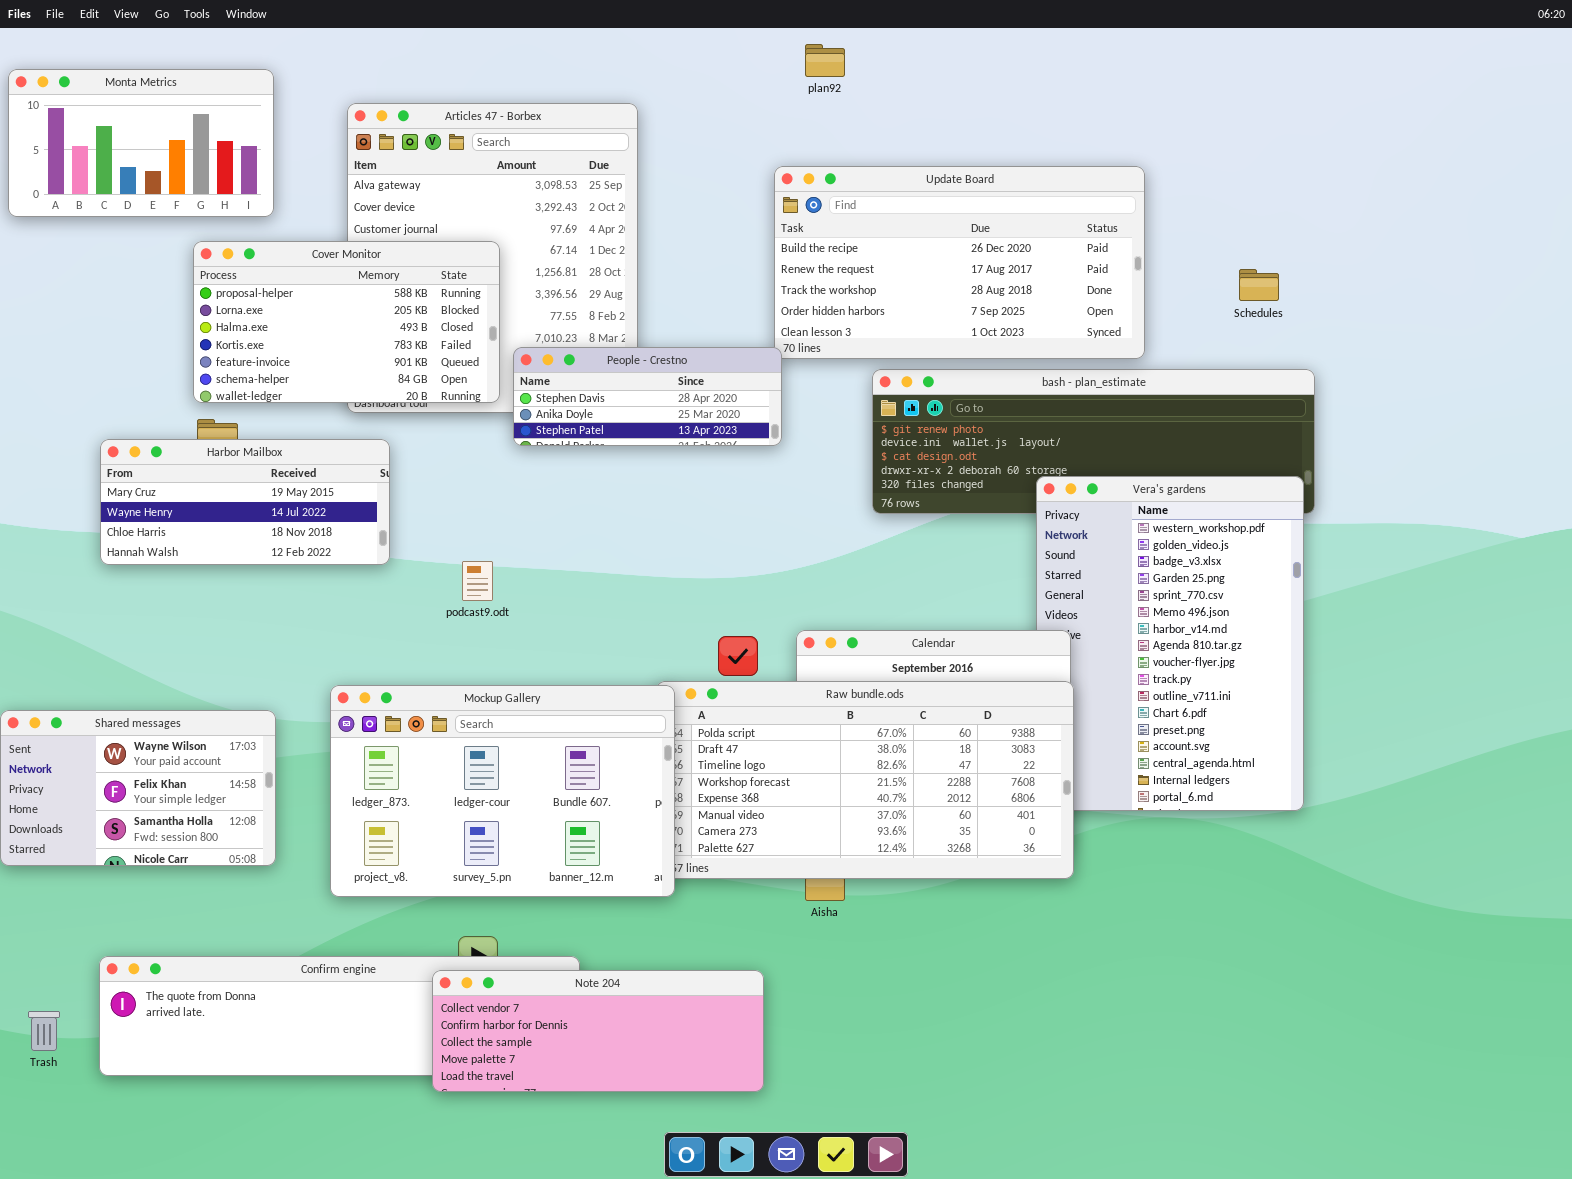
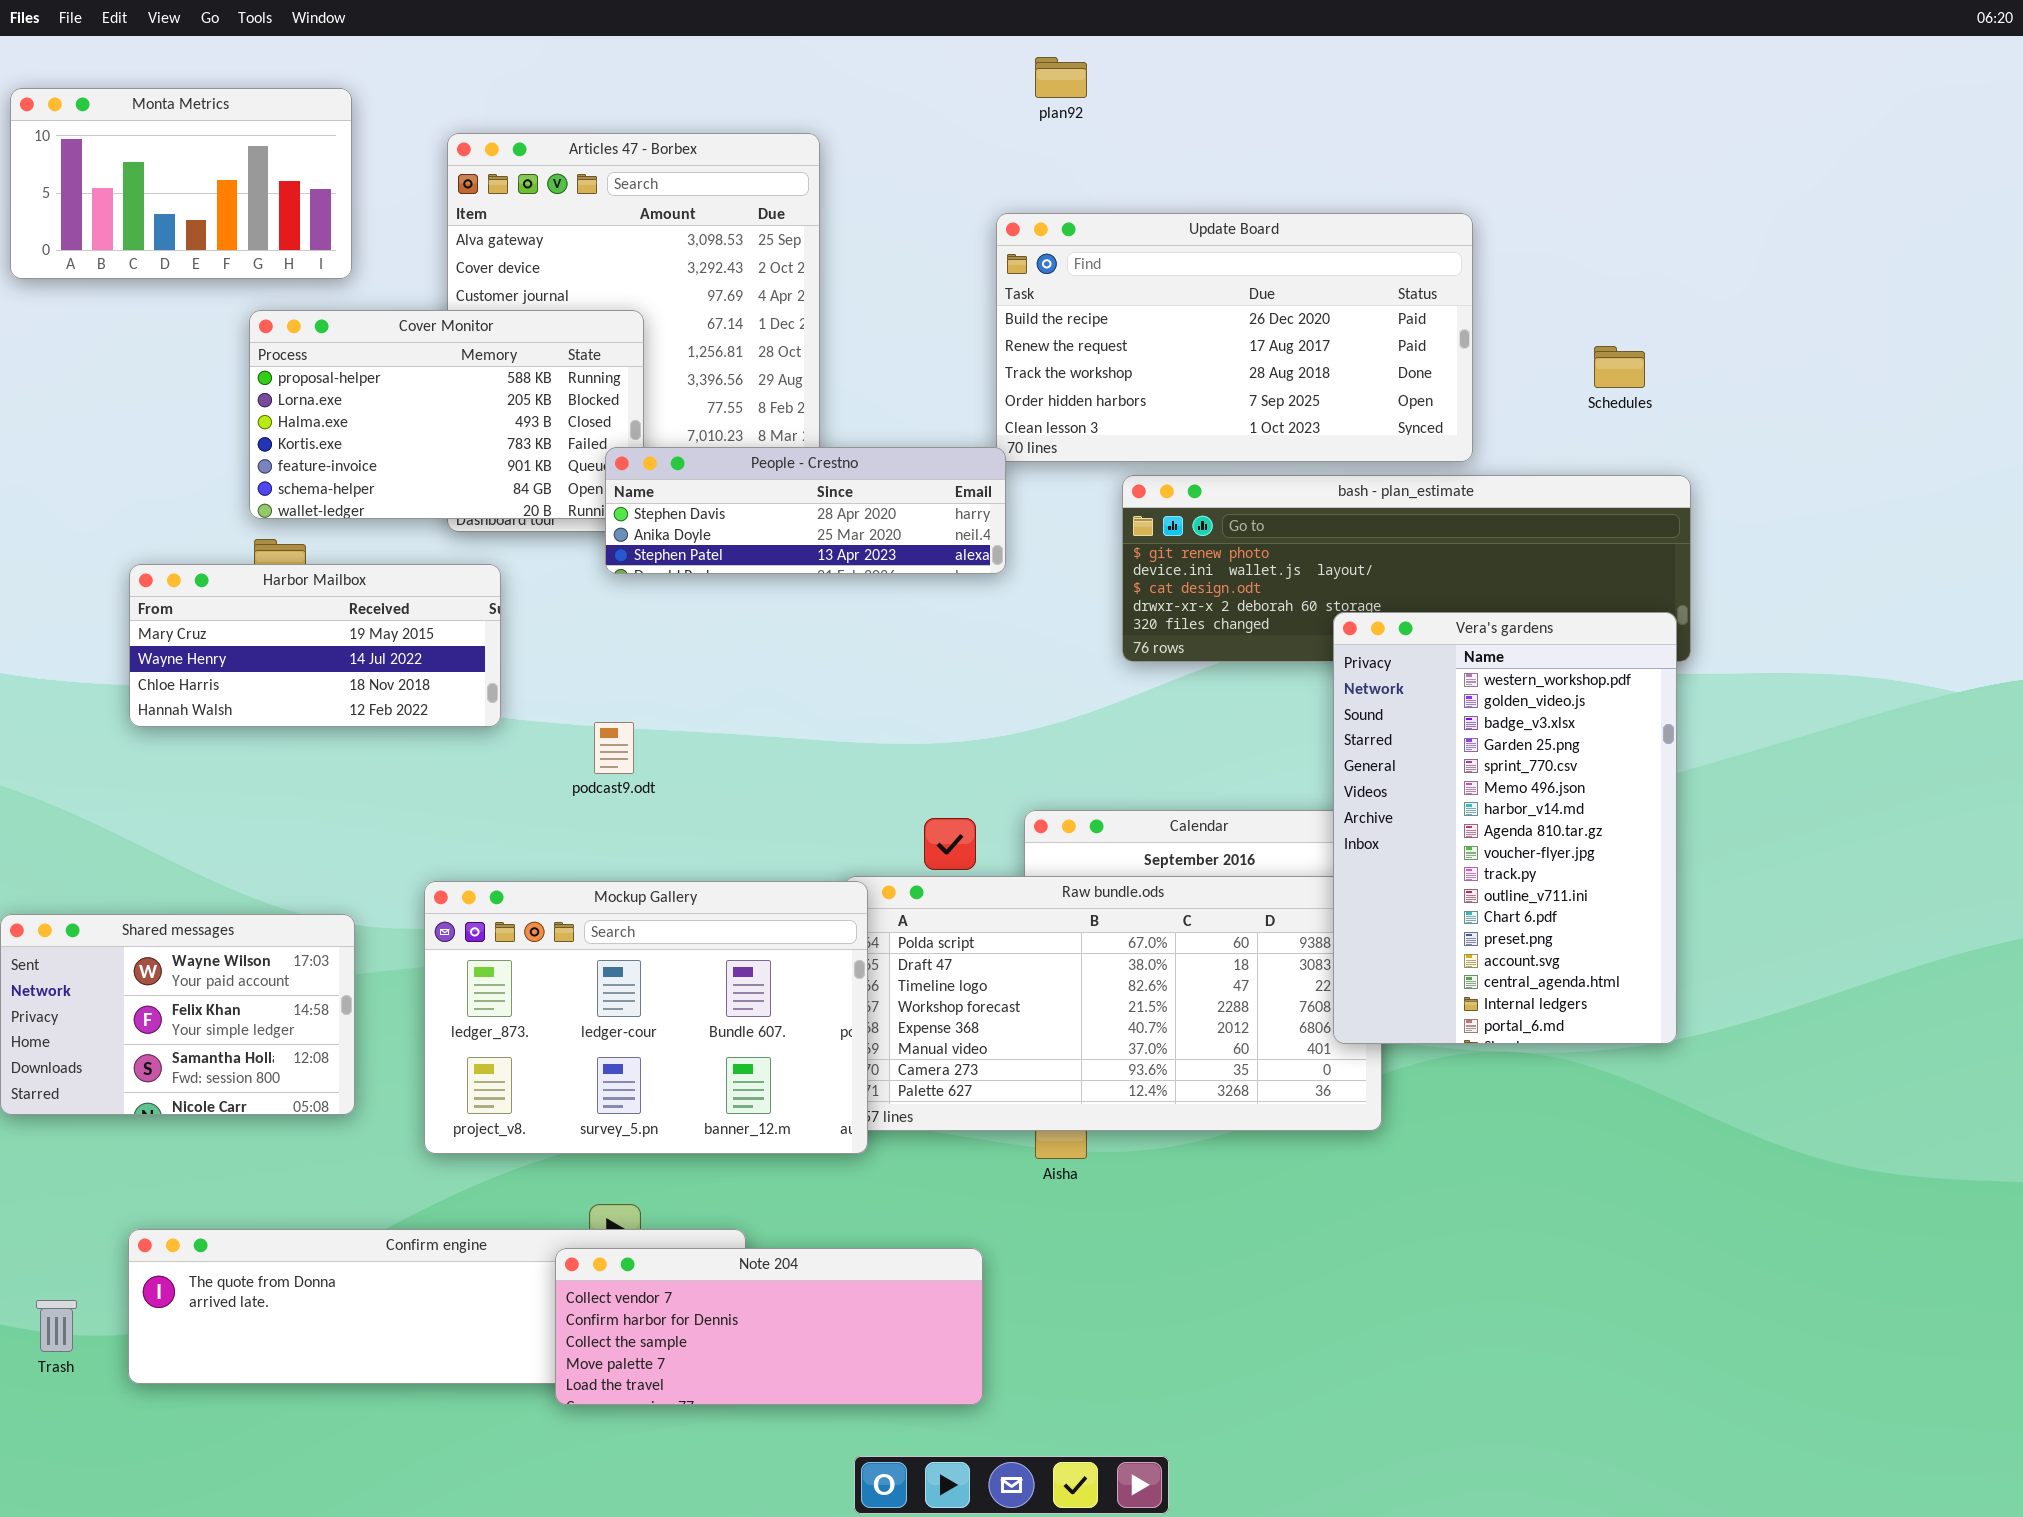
People - Crestno: [513,347,782,446] -> [605,447,1006,574], resized
Vera's gardens: [1036,476,1304,811] -> [1333,612,1677,1044], raised

